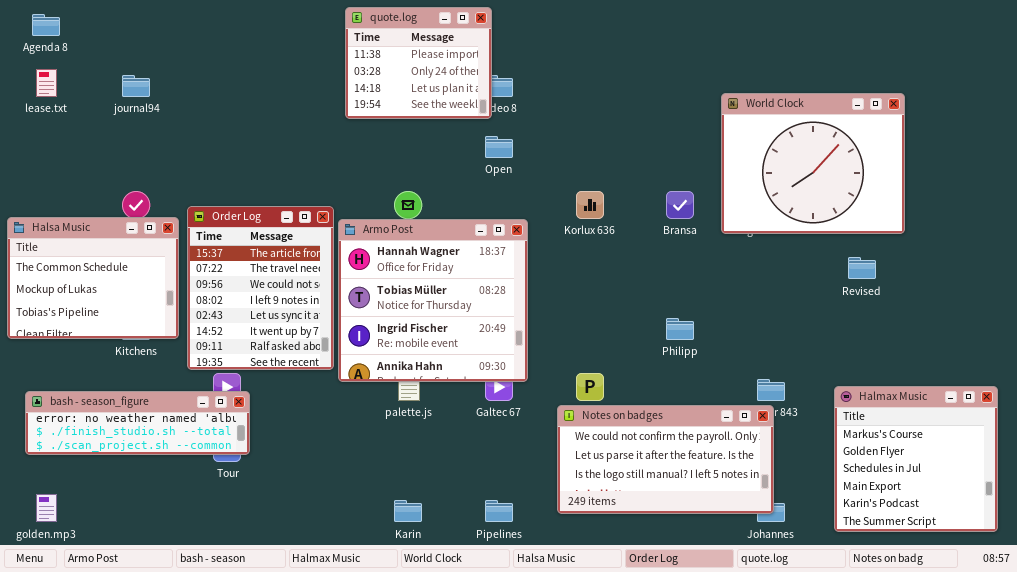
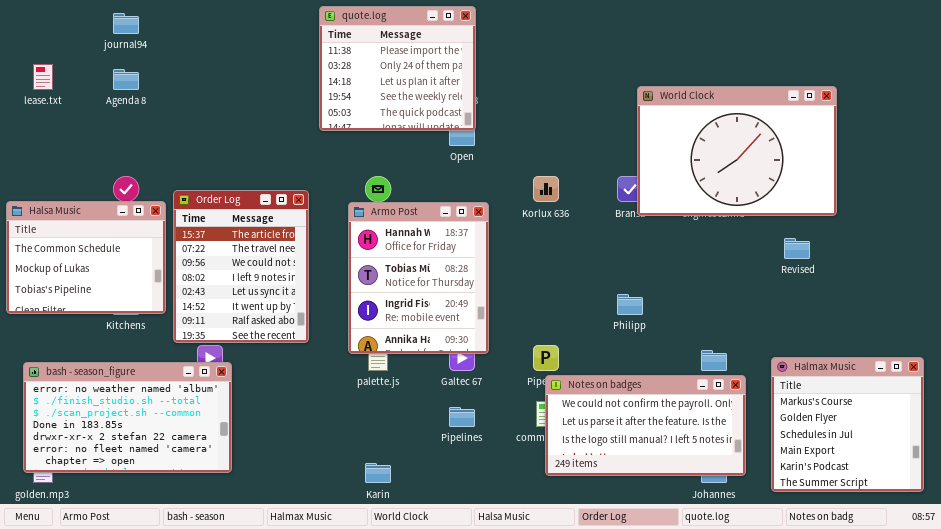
quote.log: [345,7,492,119] -> [319,6,476,131], resized
Agenda 8: [32,14,60,36] -> [113,69,139,90], moved
journal94: [122,75,150,97] -> [113,13,139,34], moved
World Clock: [721,93,905,234] -> [637,86,837,216], resized
Armo Post: [338,219,528,382] -> [348,202,489,354], resized
bash - season_figure: [25,391,250,455] -> [23,362,232,473], resized
Notes on badges: [557,405,774,514] -> [545,375,746,476], moved
Pipelines: [485,500,513,522] -> [449,407,475,427], moved

